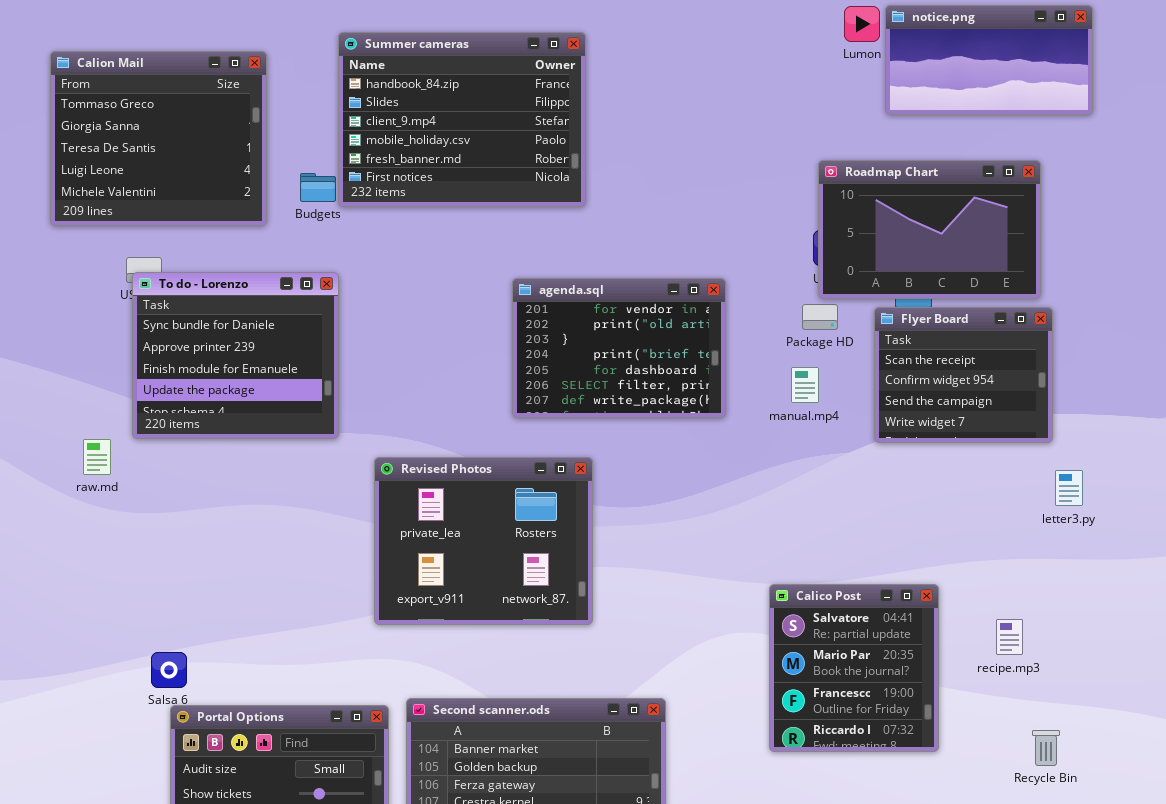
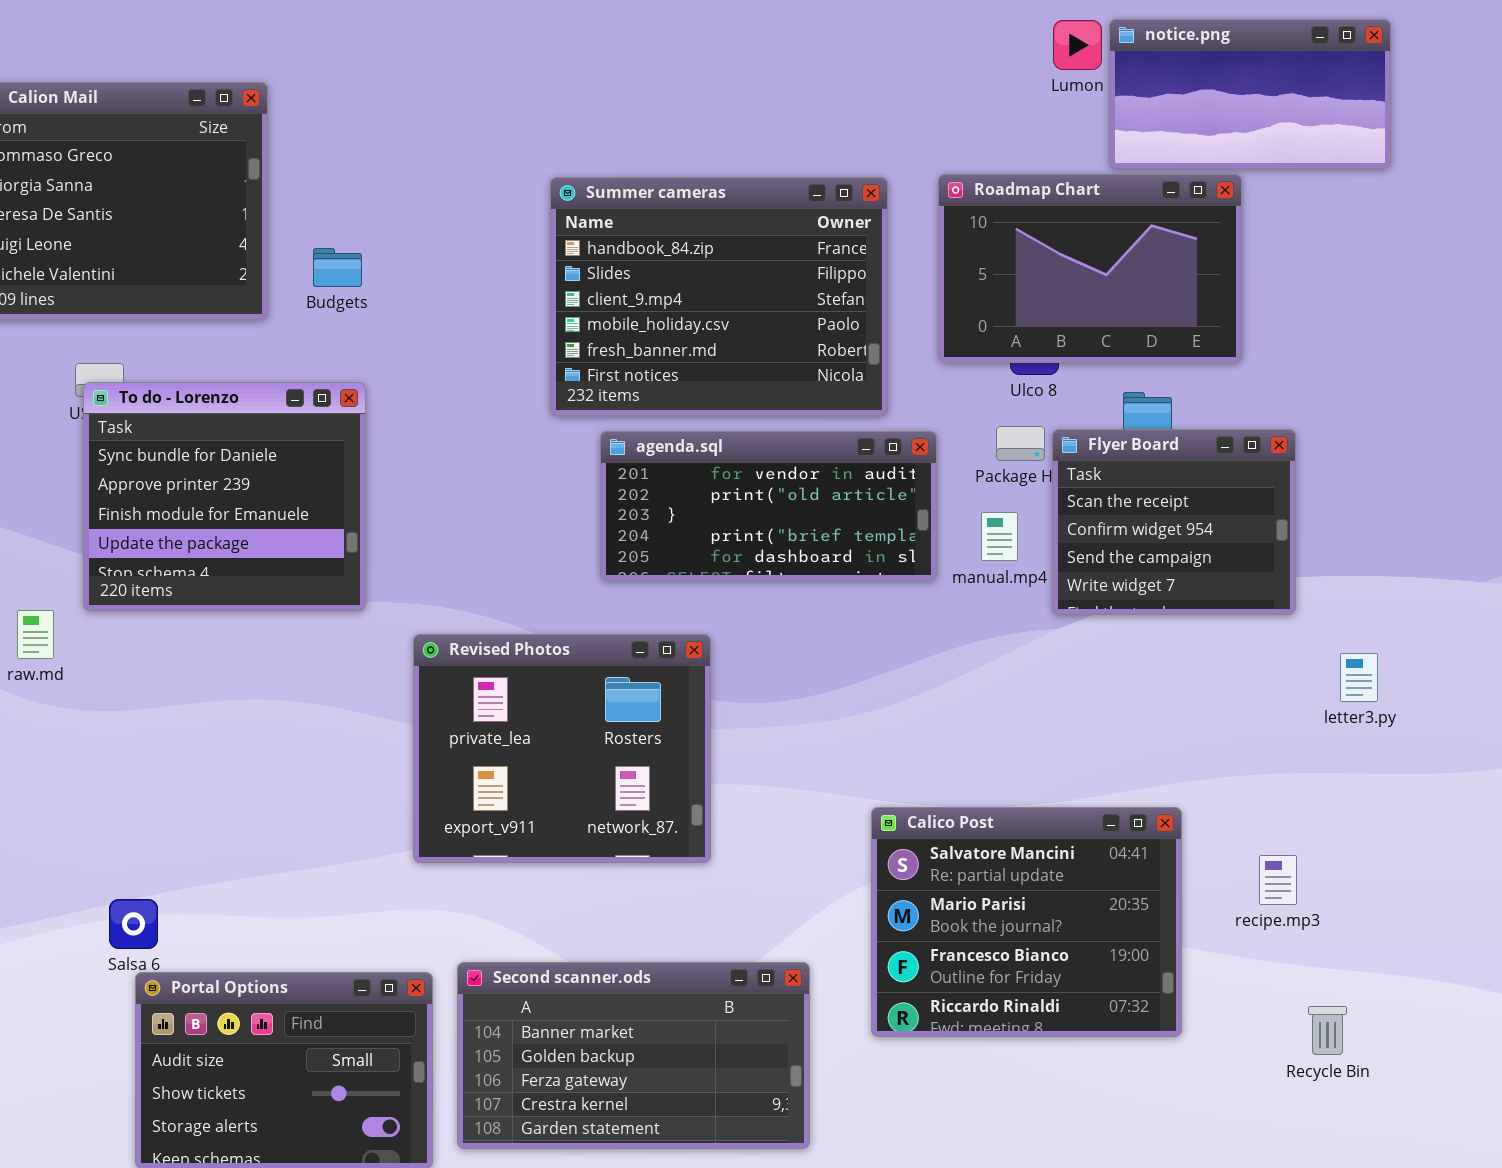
Summer cameras: [338,32,586,207] -> [550,177,888,416], moved
Roadmap Chart: [818,160,1041,299] -> [938,174,1242,363], moved
agenda.sql: [512,278,726,418] -> [600,431,937,581], resized
Flyer Board: [874,307,1053,443] -> [1052,429,1296,615], moved
Calico Post: [769,584,939,752] -> [871,807,1182,1037], resized

